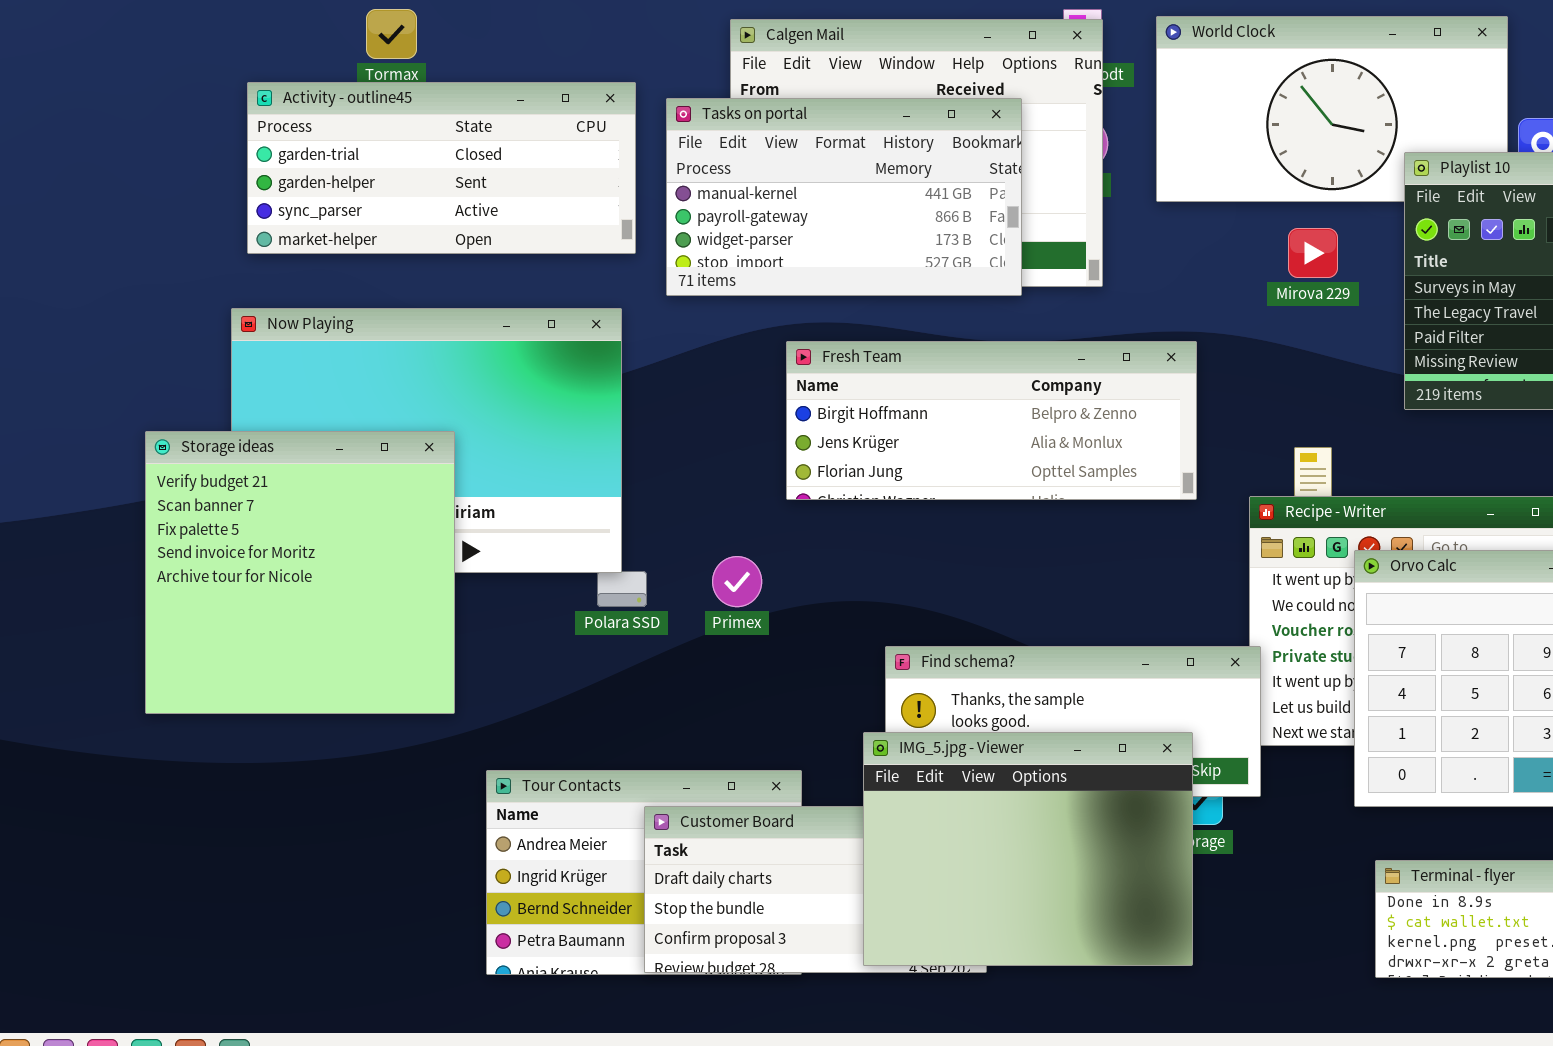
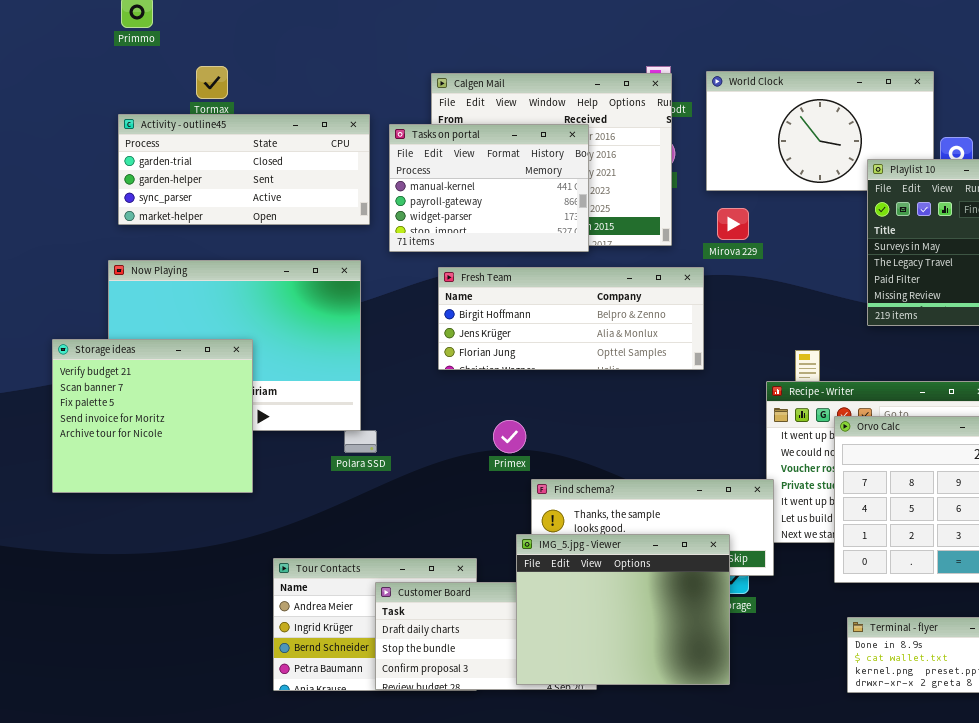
Tasks on portal: [666,98,1022,296] -> [389,124,589,252], resized
Mirova 229: [1288,228,1338,278] -> [717,208,749,240], moved
Fresh Team: [786,341,1197,500] -> [438,267,704,370], moved
Storage ideas: [145,431,455,714] -> [52,339,253,493], resized
Primex: [712,556,762,607] -> [493,420,526,453], moved

